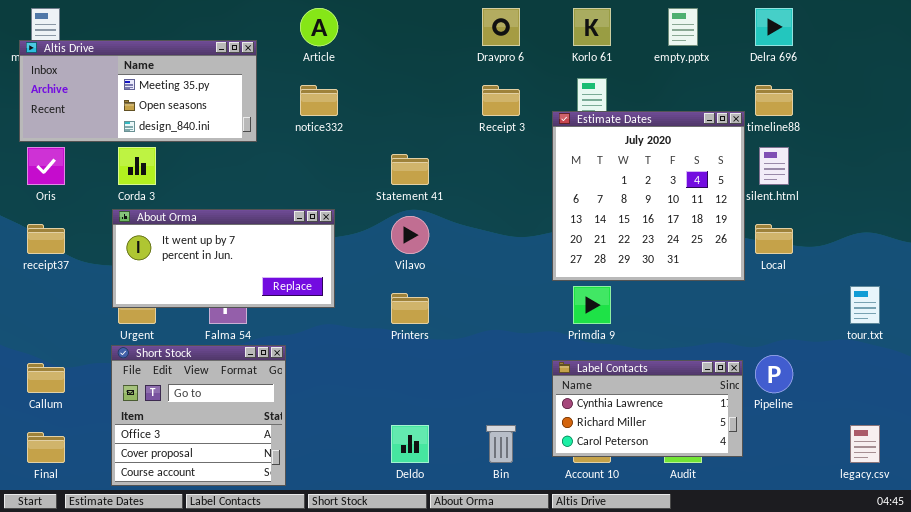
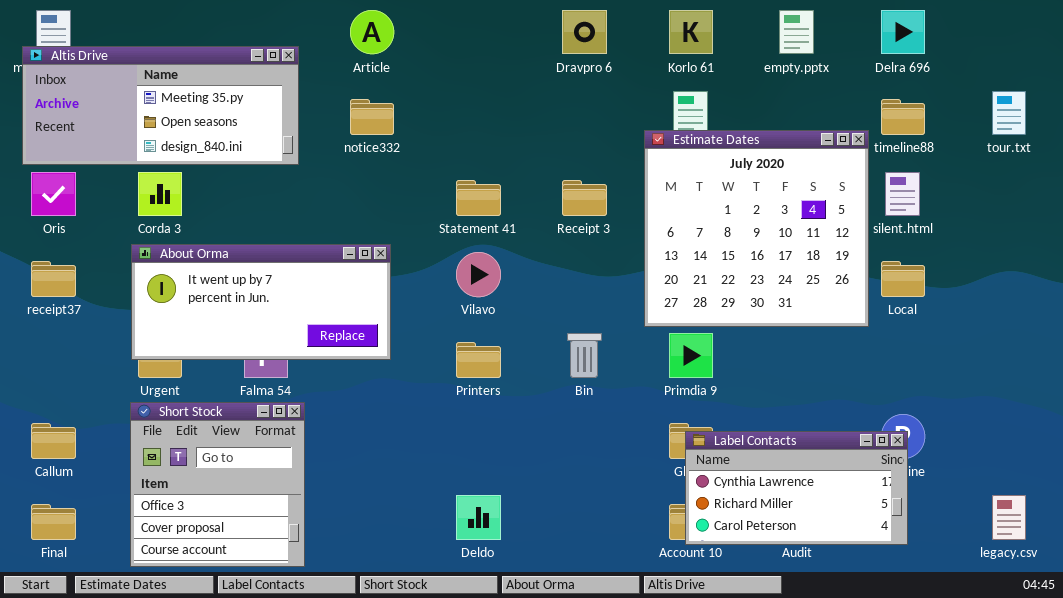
Receipt 3: [482,85,520,116] -> [562,180,607,216], moved
tour.txt: [850,286,880,324] -> [992,91,1026,135], moved
Short Stock: [111,345,286,486] -> [130,402,305,567], resized
Label Contacts: [552,360,743,457] -> [685,431,908,545], moved
Bin: [486,425,516,463] -> [567,333,602,378], moved

